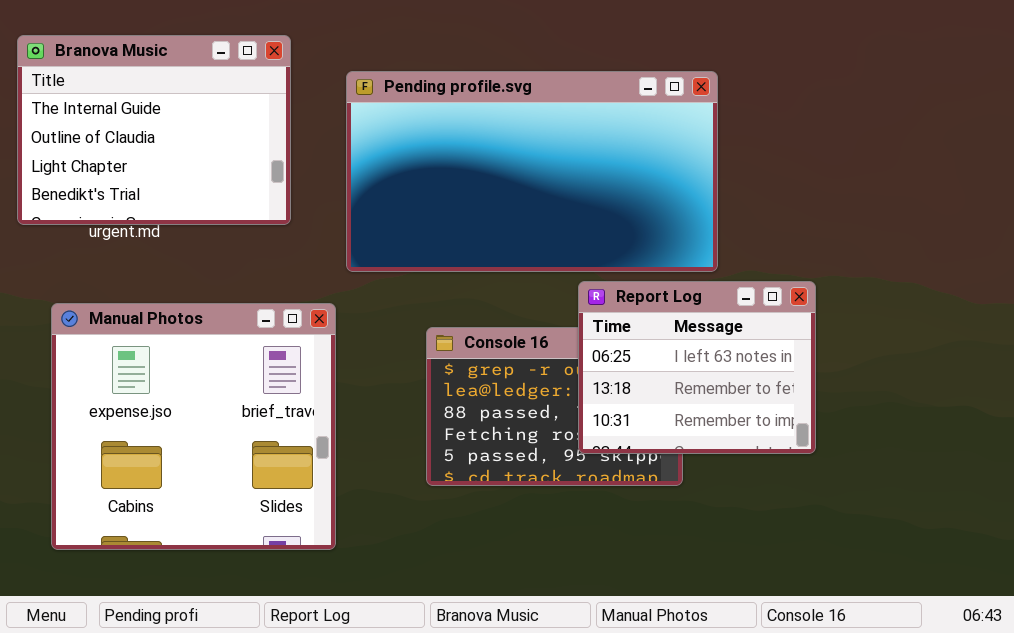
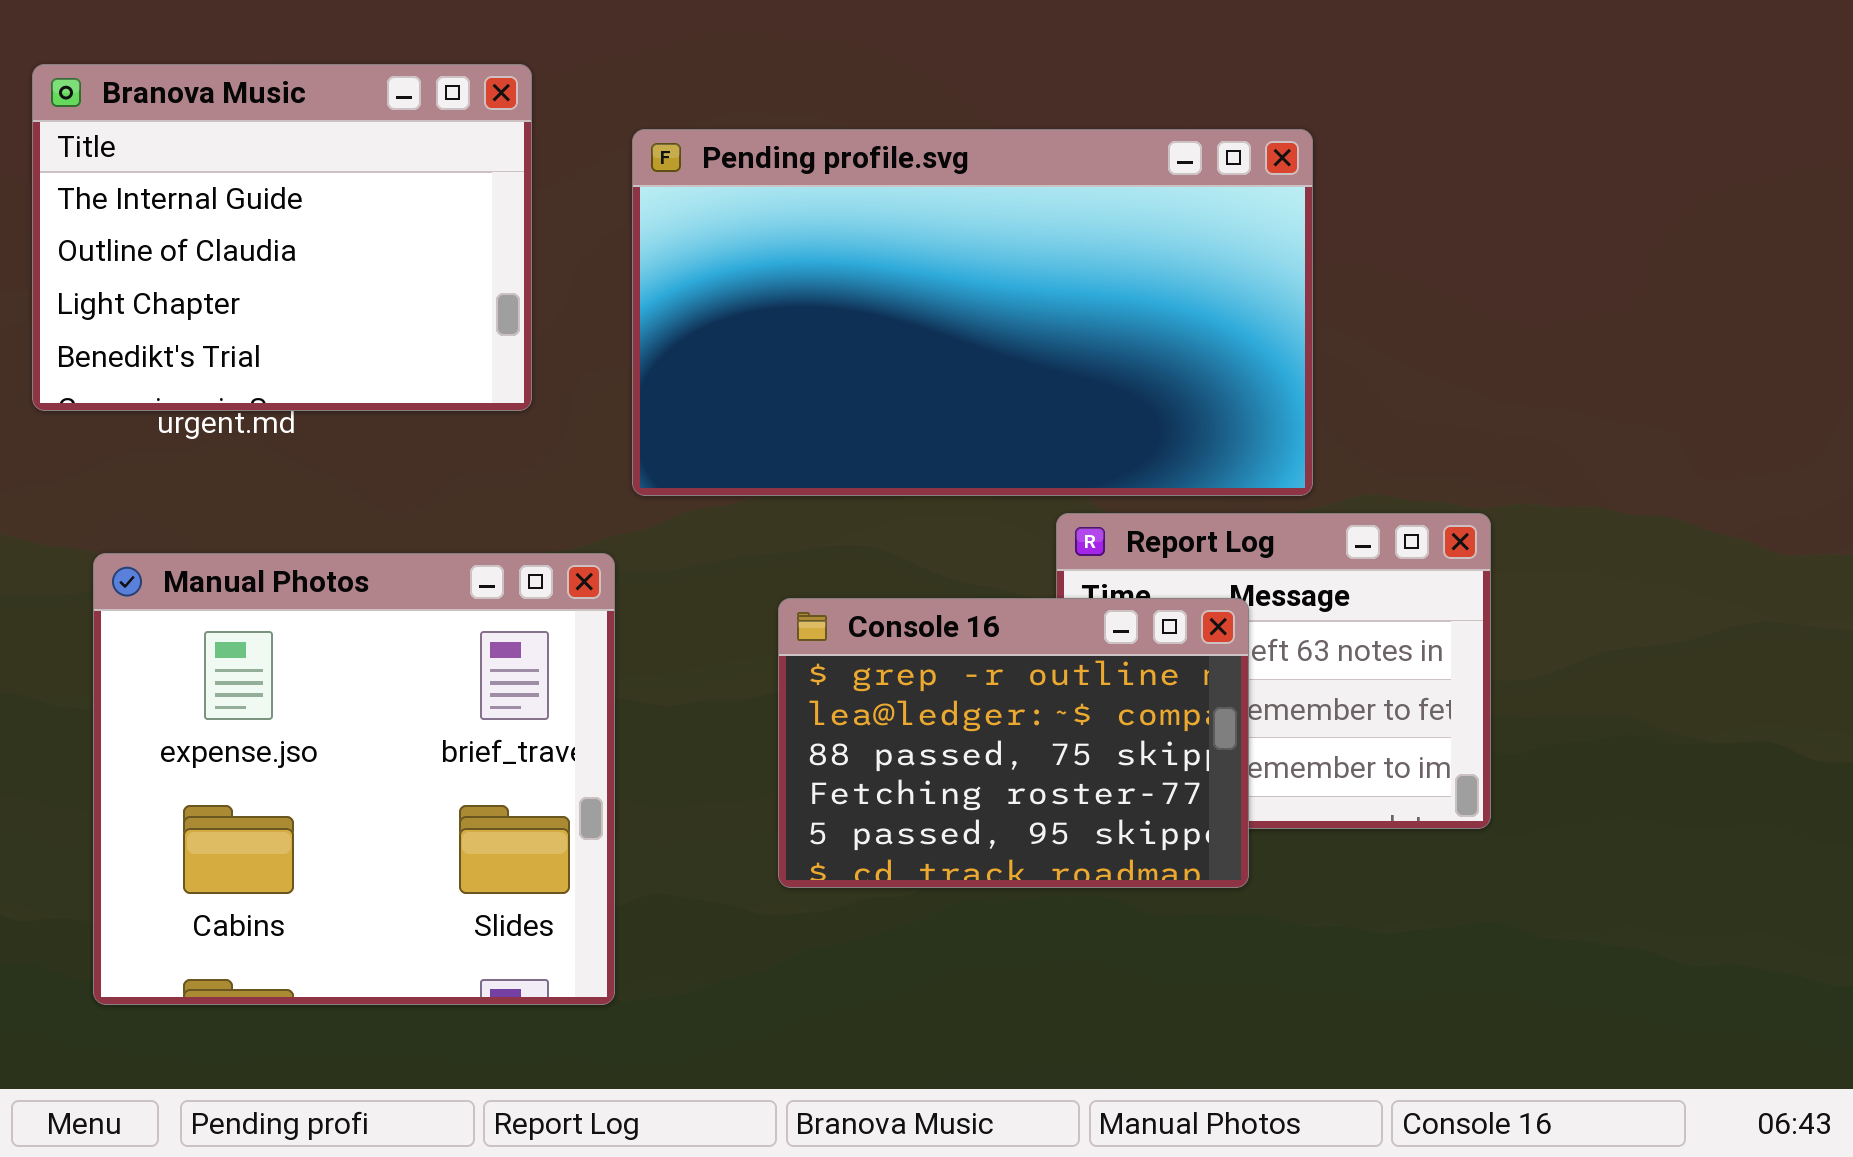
Console 16: [426,327,683,486] -> [778,598,1249,888], raised

